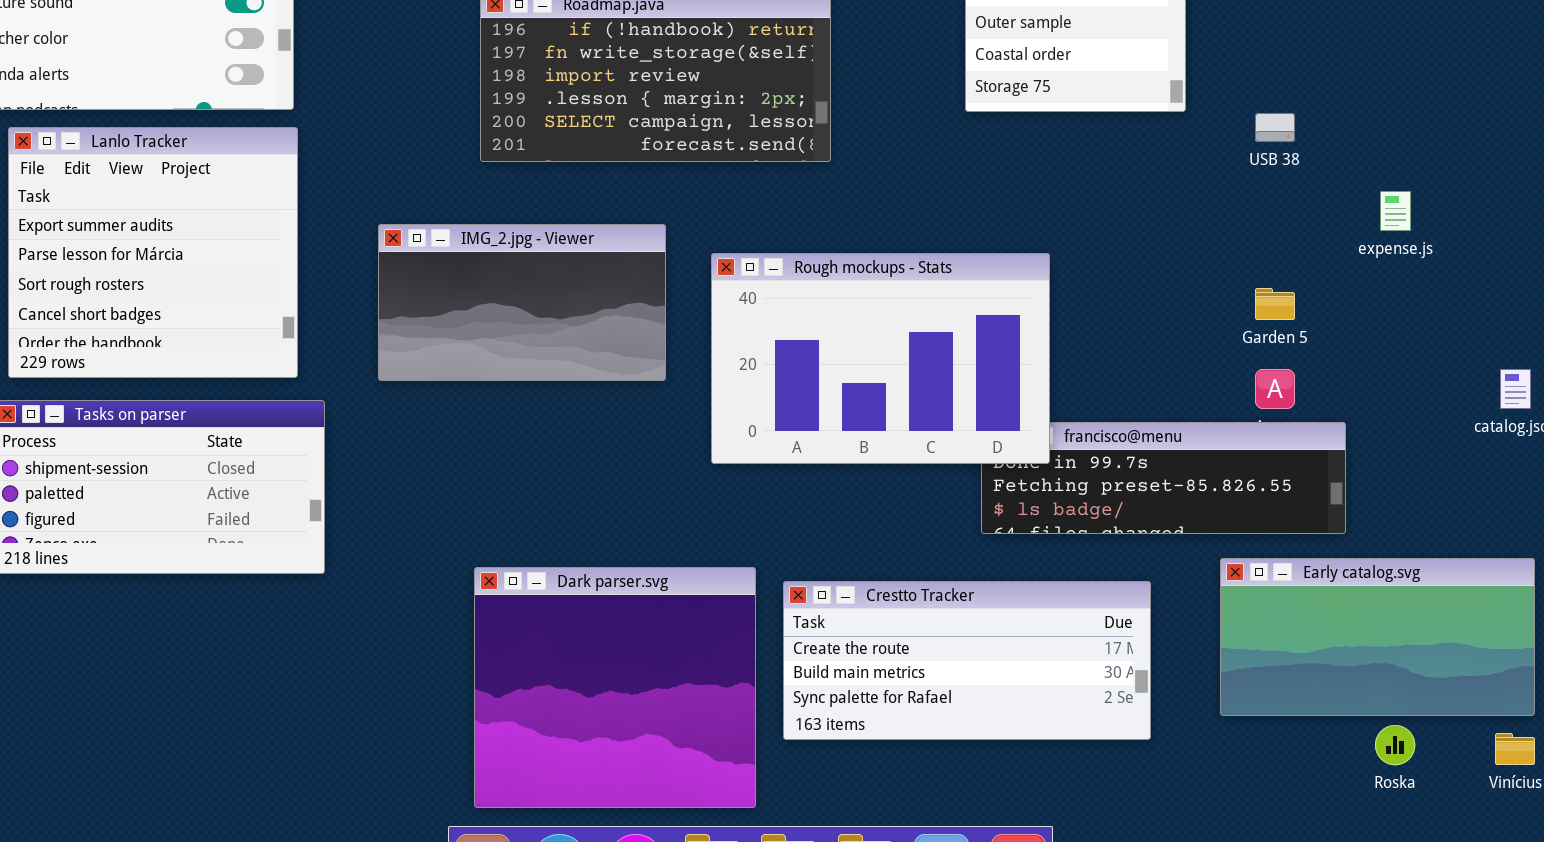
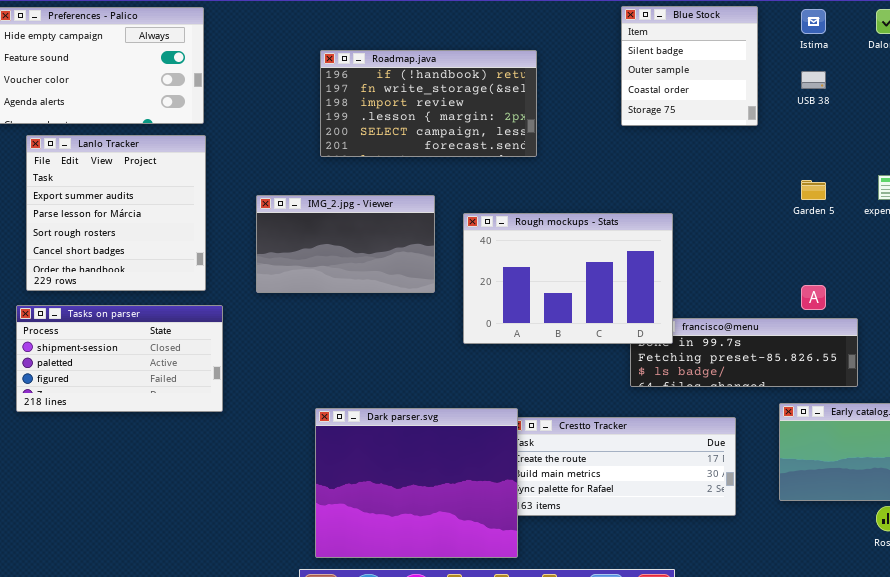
USB 38: [1255,113,1295,142] -> [801,71,826,89], moved
Garden 5: [1255,288,1295,320] -> [801,180,826,200], moved
Dark parser.svg: [474,567,756,808] -> [315,408,518,558], resized

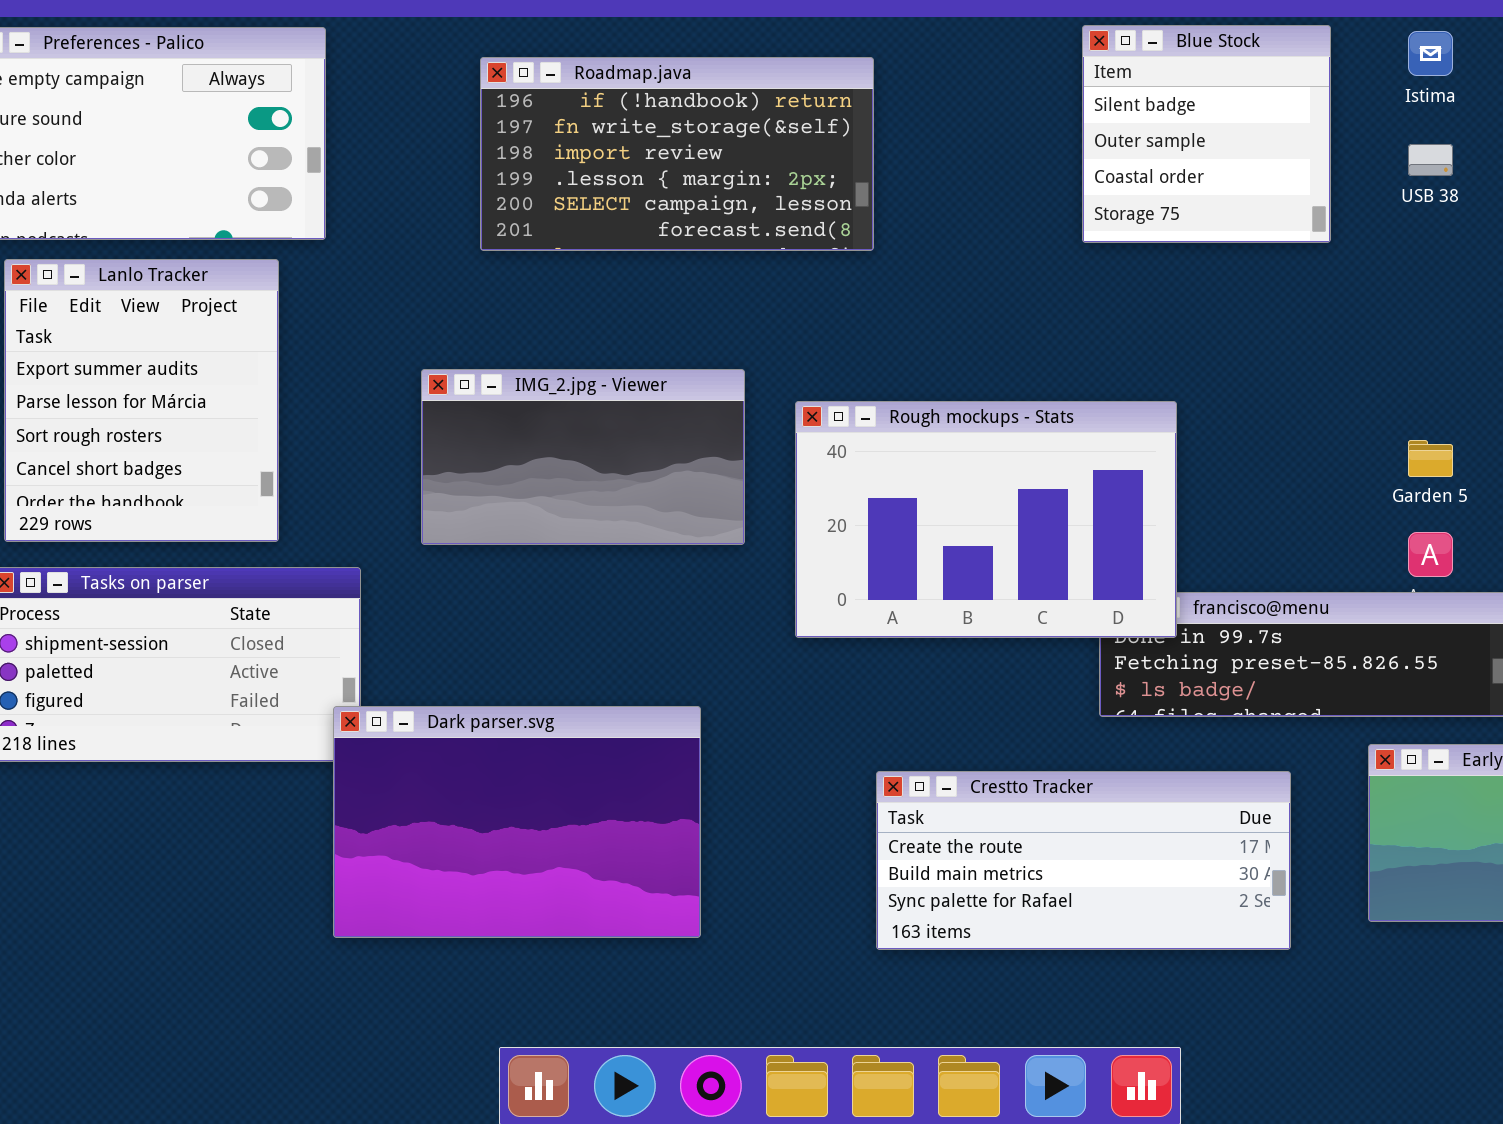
Roadmap.java: [320,50,537,157] -> [480,57,874,251], moved
Lanlo Tracker: [26,135,206,291] -> [4,259,279,542], resized
Garden 5: [801,180,826,200] -> [1408,440,1453,477], moved
Dark parser.svg: [315,408,518,558] -> [333,706,701,938], moved, resized

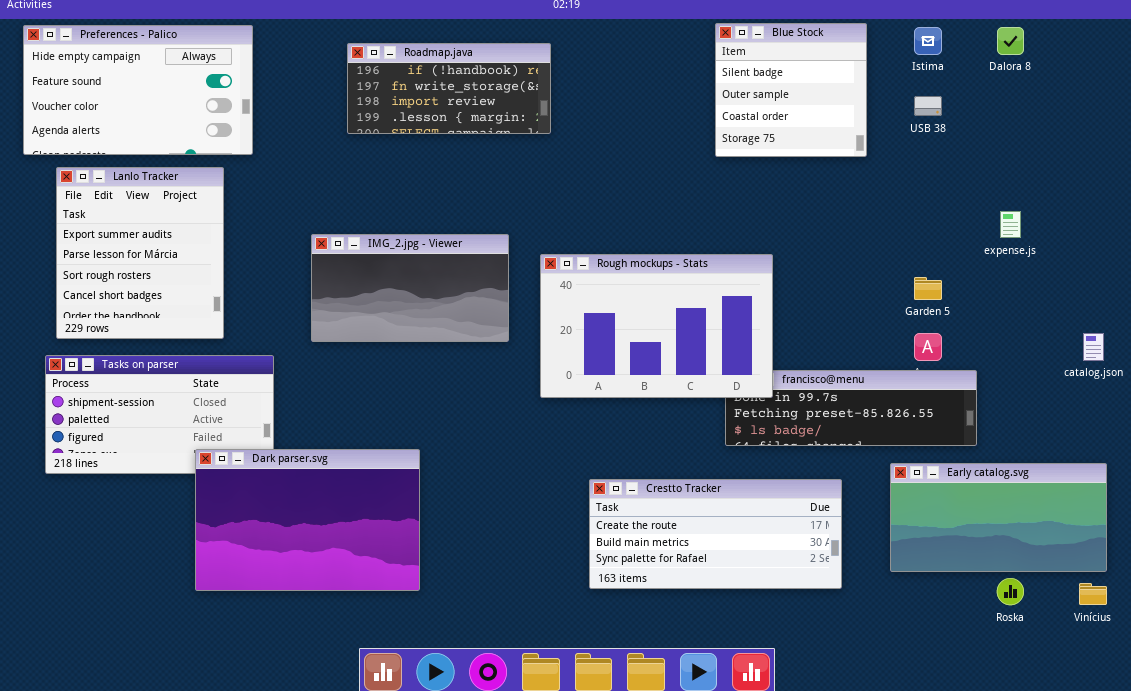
Roadmap.java: [480,57,874,251] -> [347,43,551,134], resized
Dark parser.svg: [333,706,701,938] -> [195,449,420,591], moved

